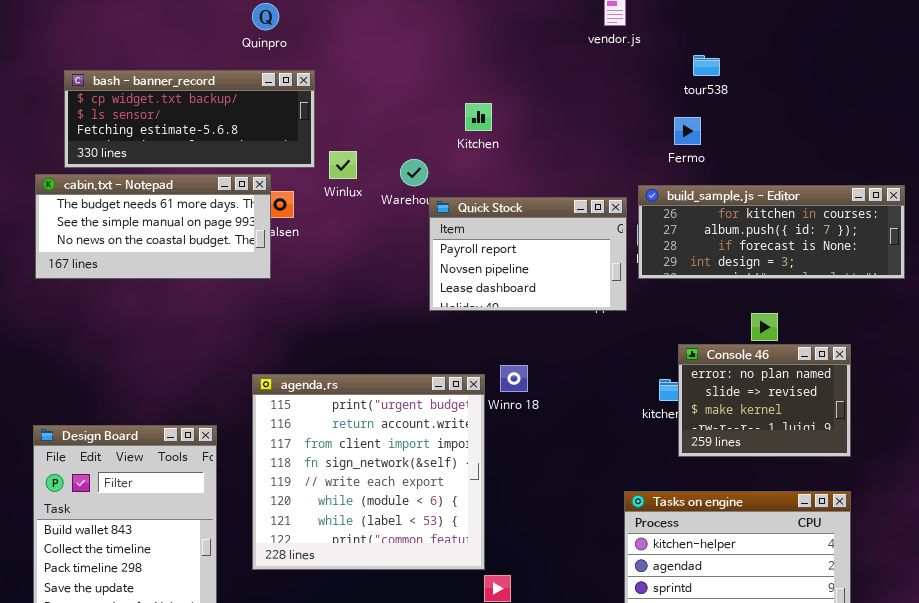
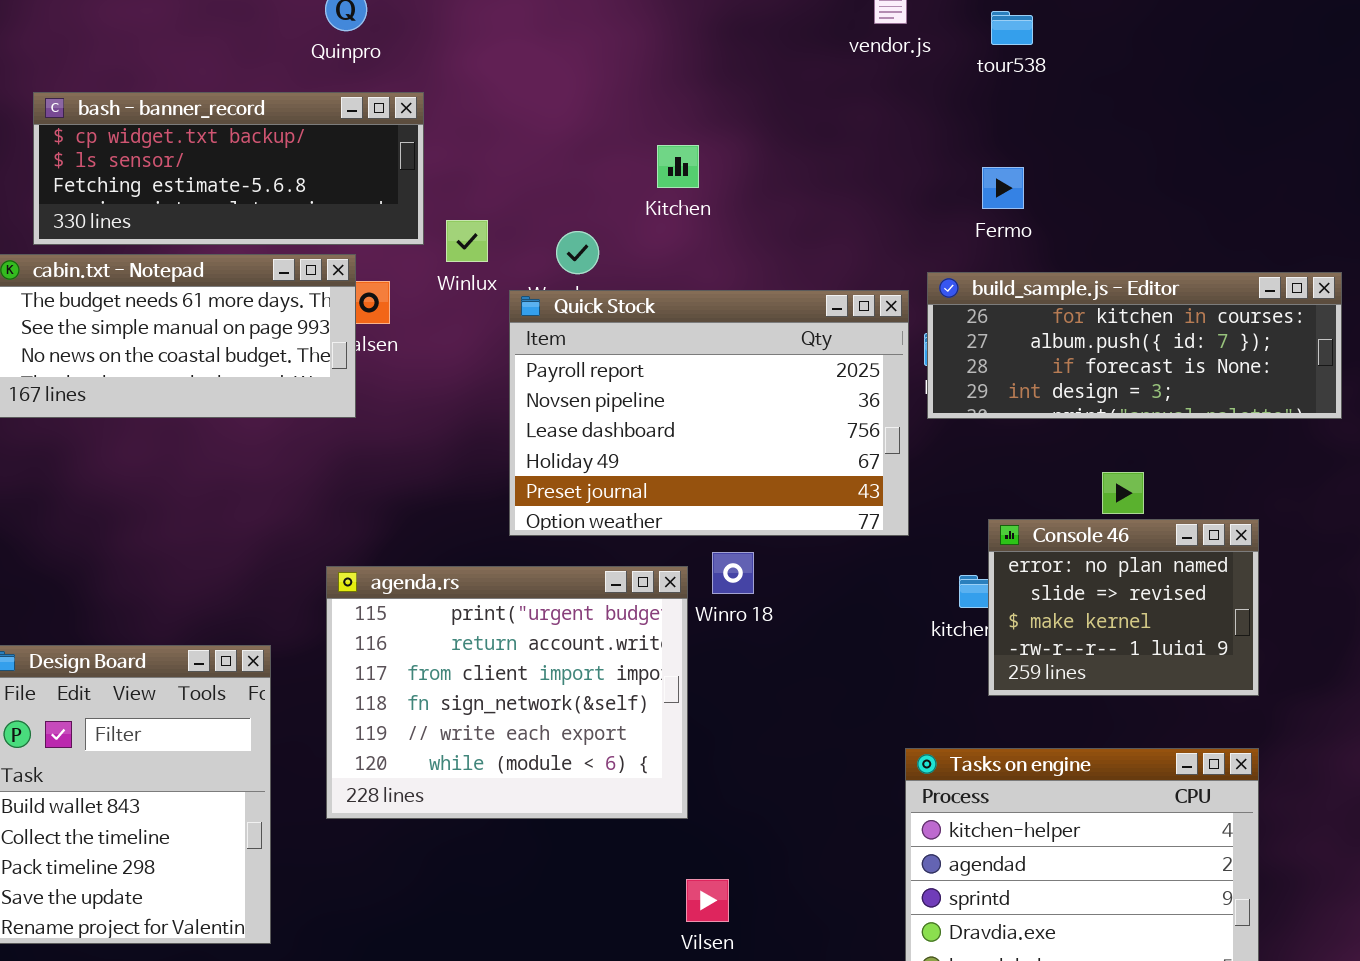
tour538: [693,55,720,76] -> [991,11,1033,45], moved
Quick Stock: [429,197,627,311] -> [509,290,909,536], resized
agenda.rs: [252,374,485,570] -> [326,566,688,819], resized

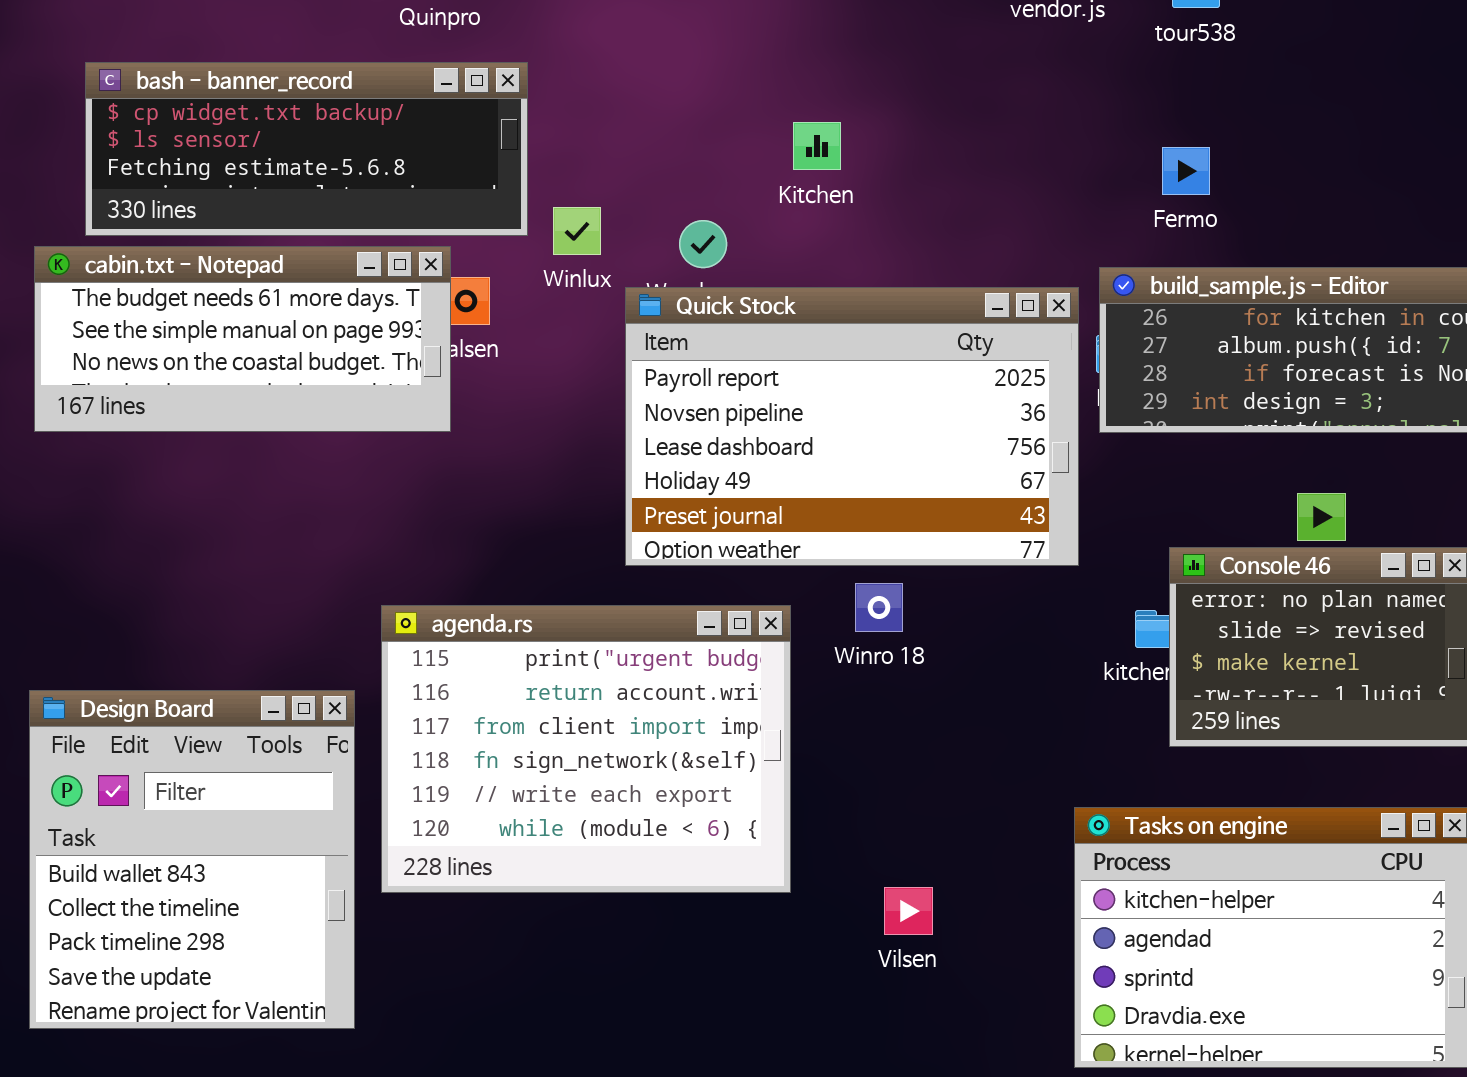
agenda.rs: [326,566,688,819] -> [381,605,791,893], moved
Vilsen: [686,879,729,922] -> [884,887,933,935], moved

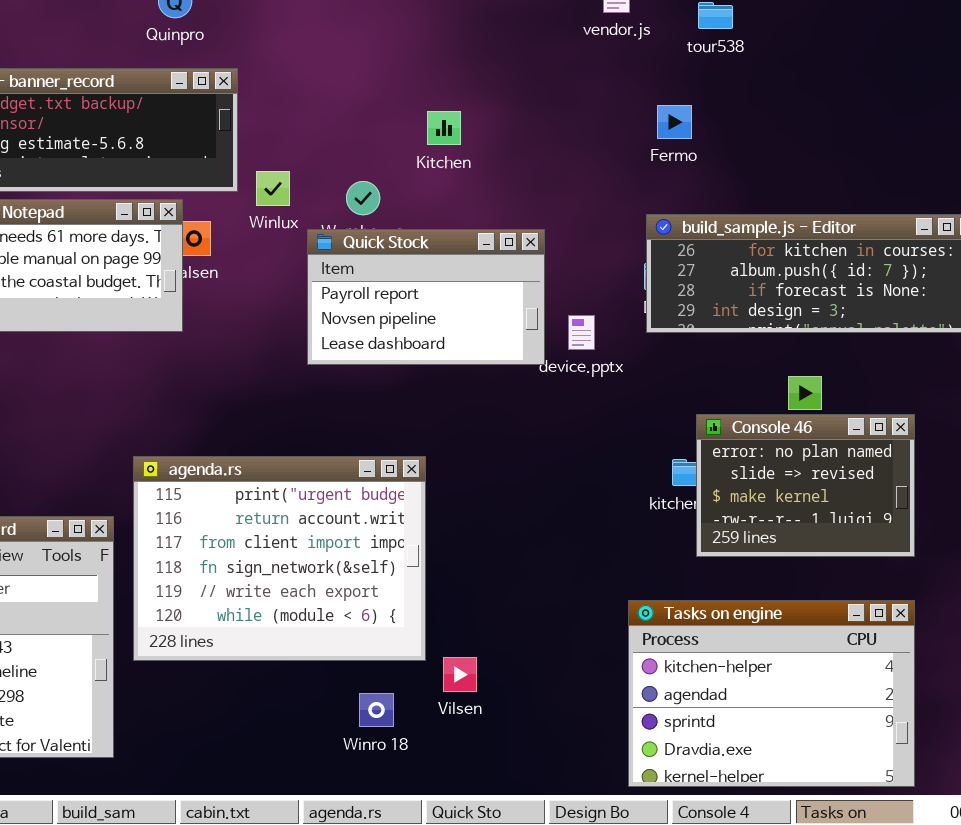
Fermo: [1162,147,1210,195] -> [657,105,692,139], moved
Quick Stock: [625,287,1079,566] -> [307,229,545,365], resized
Winro 18: [855,583,903,632] -> [359,693,394,727], moved
Vilsen: [884,887,933,935] -> [443,657,477,692], moved

